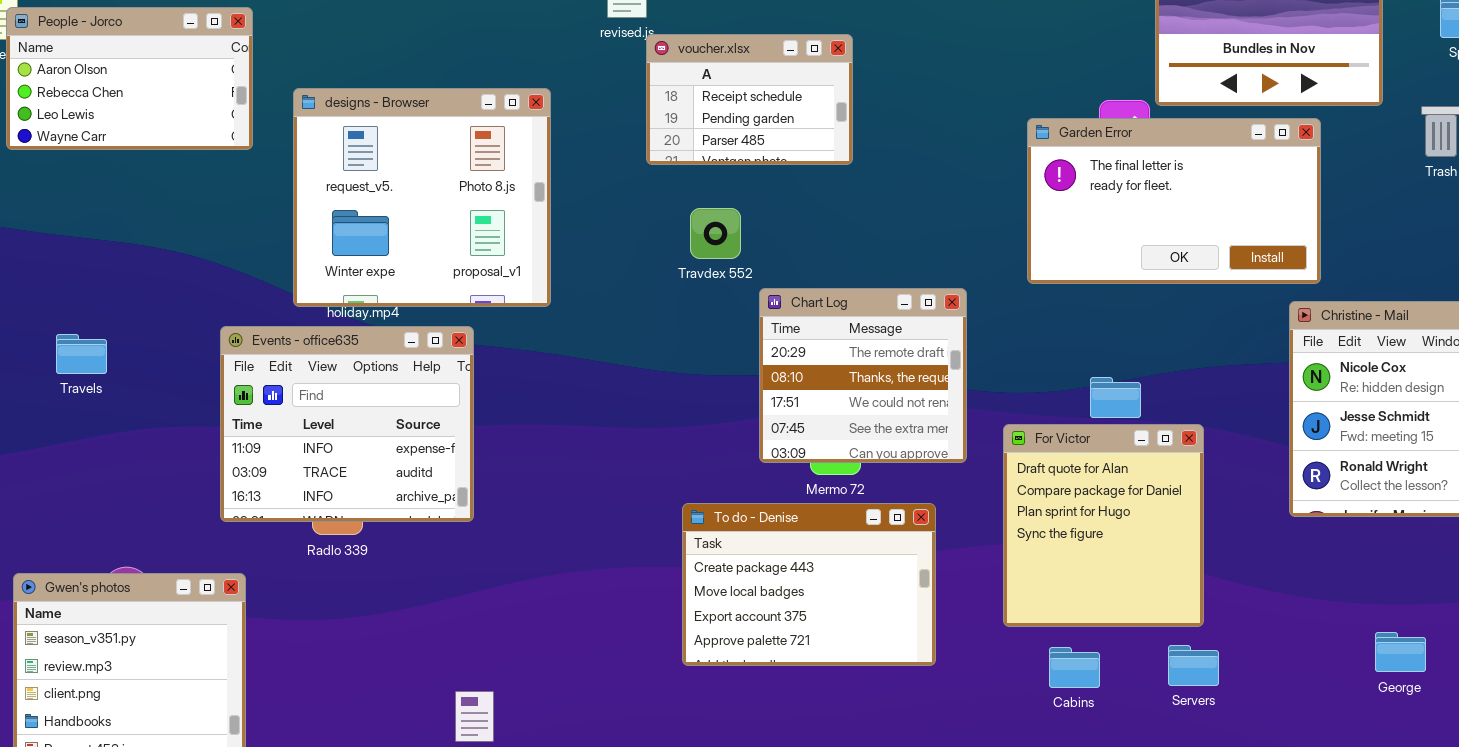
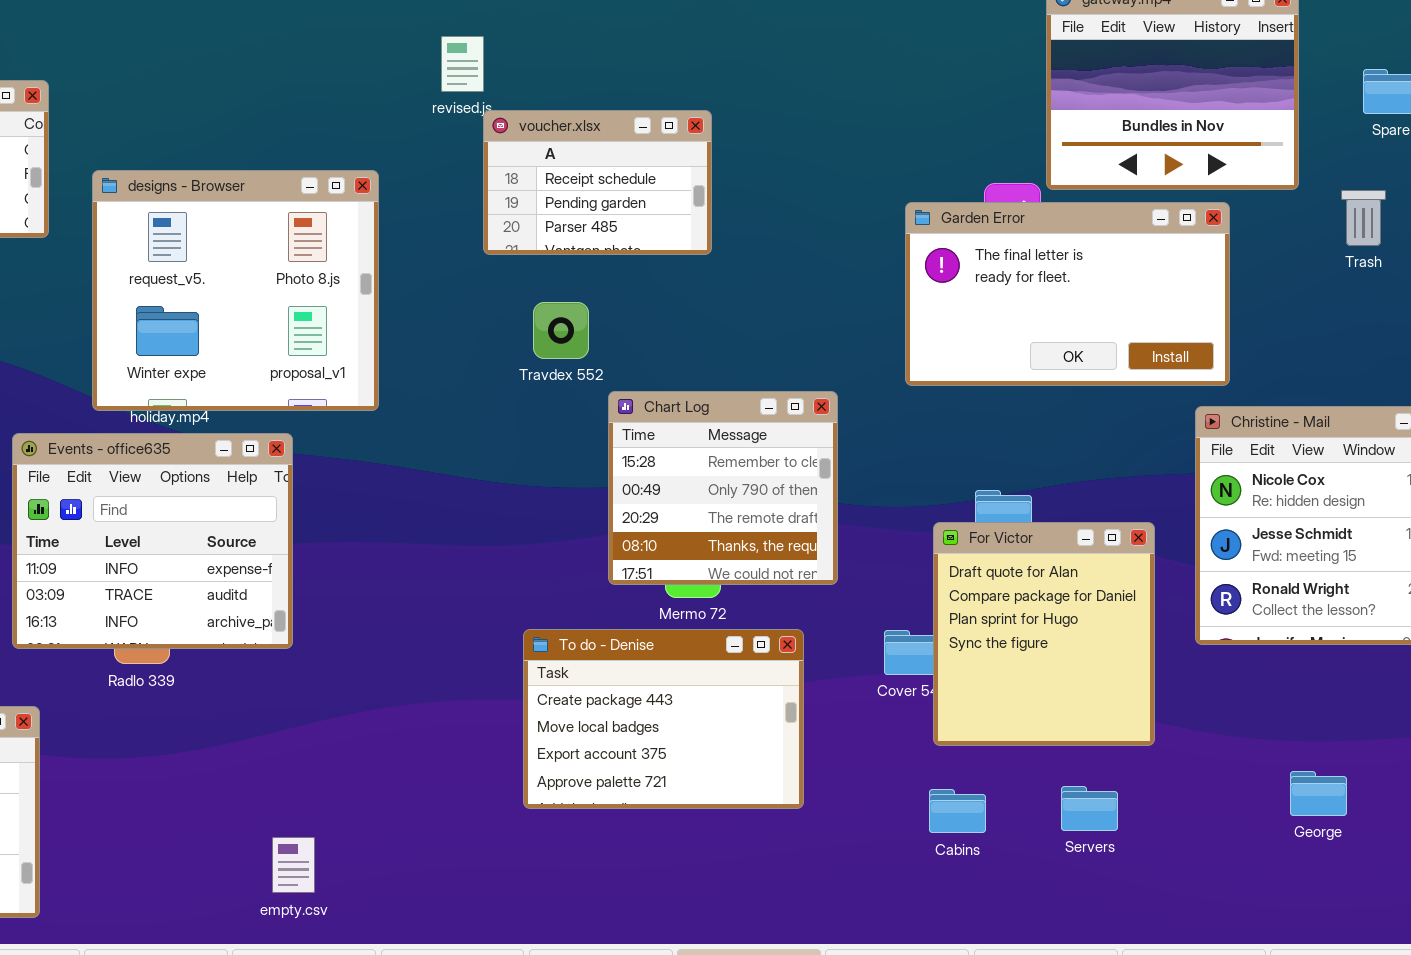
Chart Log: [759,288,967,463] -> [608,391,838,585], scrolled up 2 rows
For Victor: [1003,424,1204,627] -> [933,522,1155,746], moved

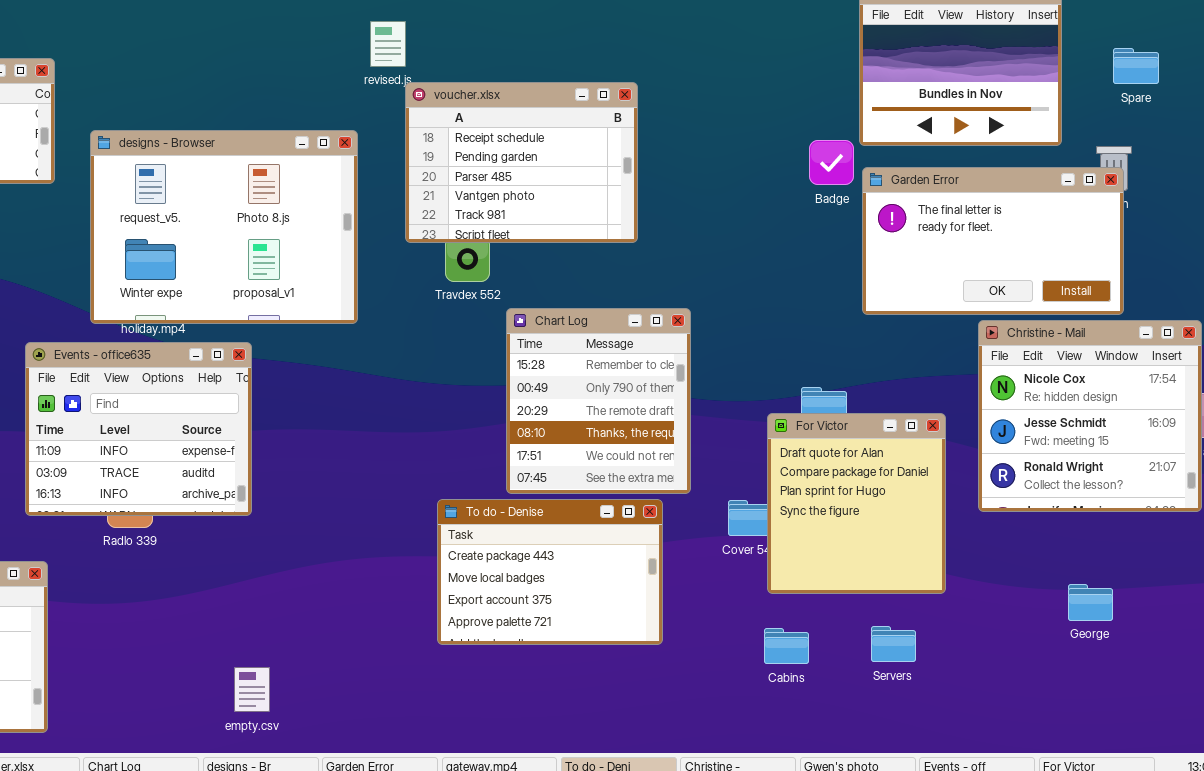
voucher.xlsx: [483,110,712,255] -> [405,82,638,243], resized
designs - Browser: [92,170,379,411] -> [90,130,358,324], resized
Garden Error: [905,202,1230,386] -> [862,167,1124,315], moved
Chart Log: [608,391,838,585] -> [506,308,691,494], resized
George: [1290,771,1347,816] -> [1068,584,1113,621], moved

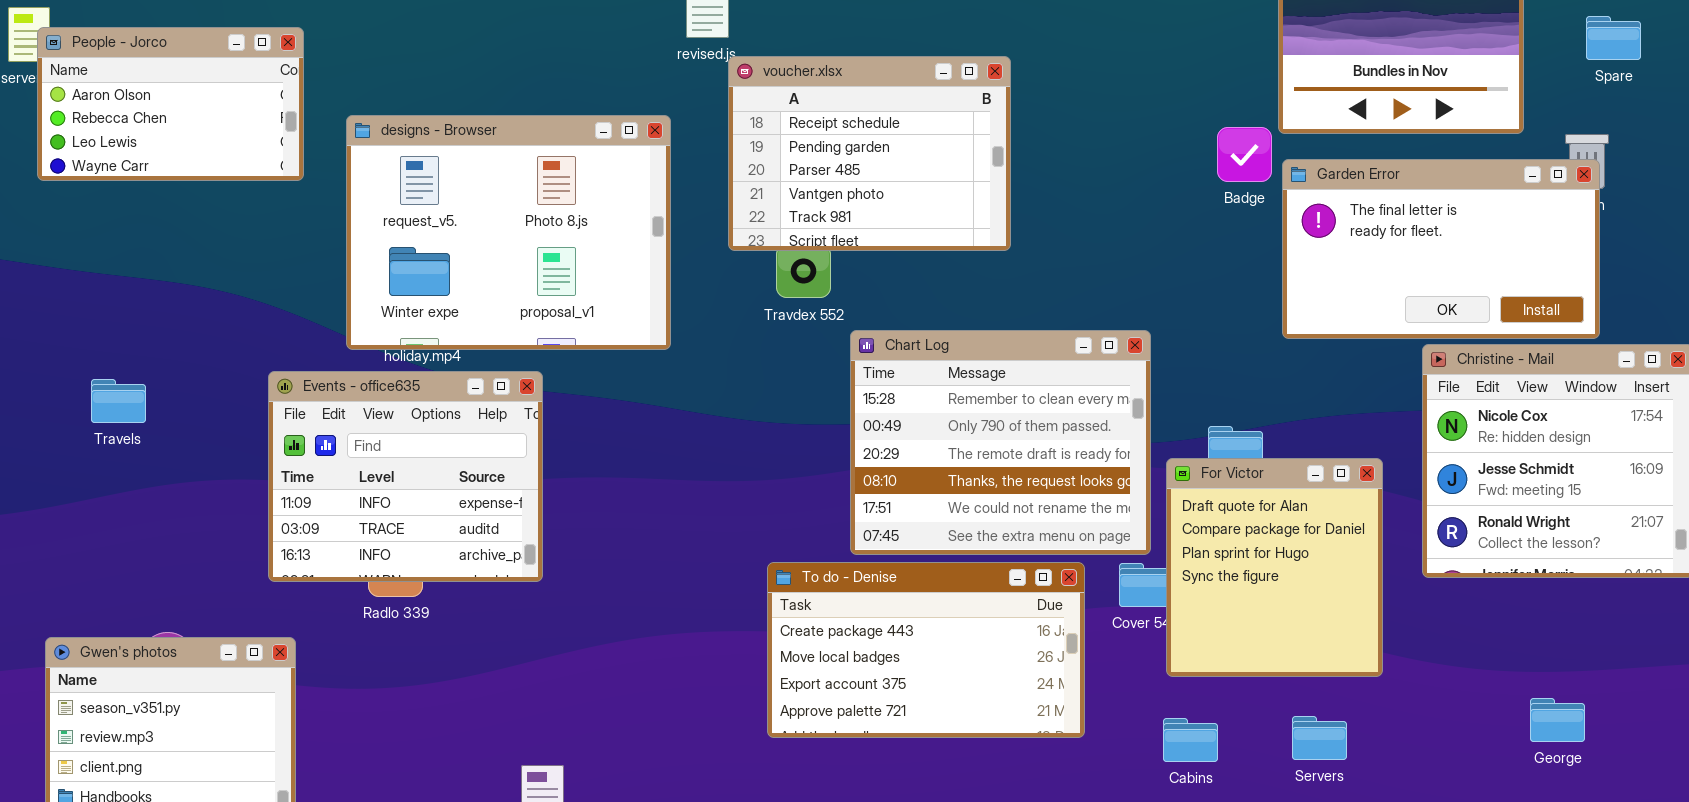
Chart Log: [506,308,691,494] -> [850,330,1151,555], resized
To do - Denise: [437,499,663,645] -> [767,562,1085,738], resized
George: [1068,584,1113,621] -> [1530,698,1585,742], moved

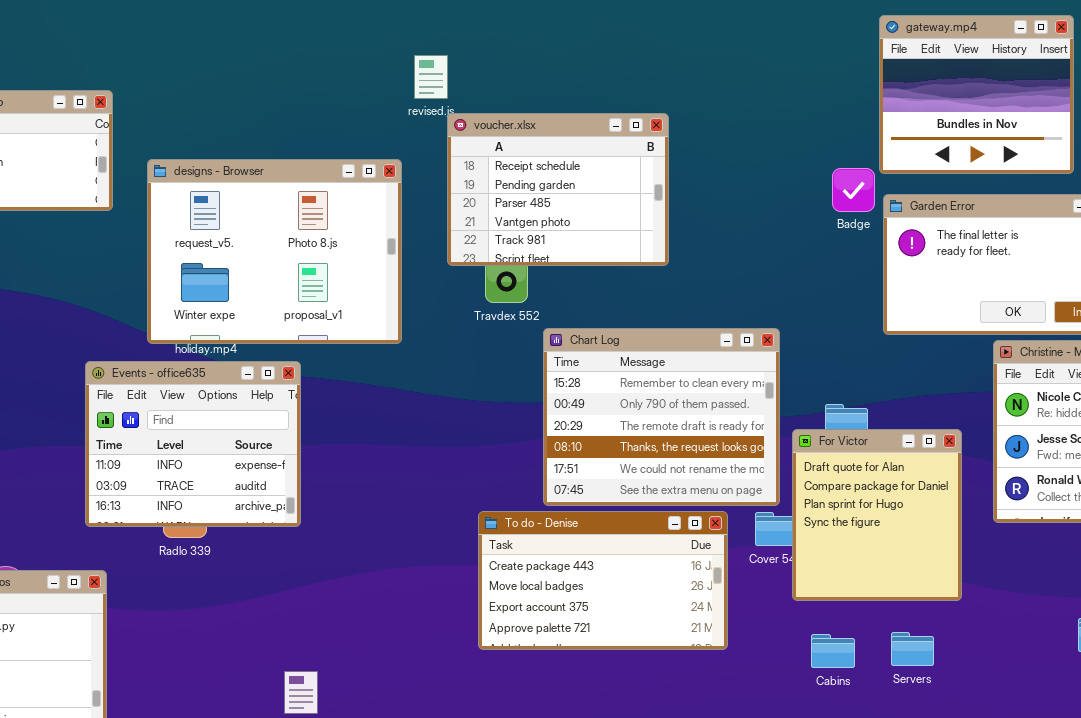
Cabins: [1163,718,1218,762] -> [811,634,855,668], moved

